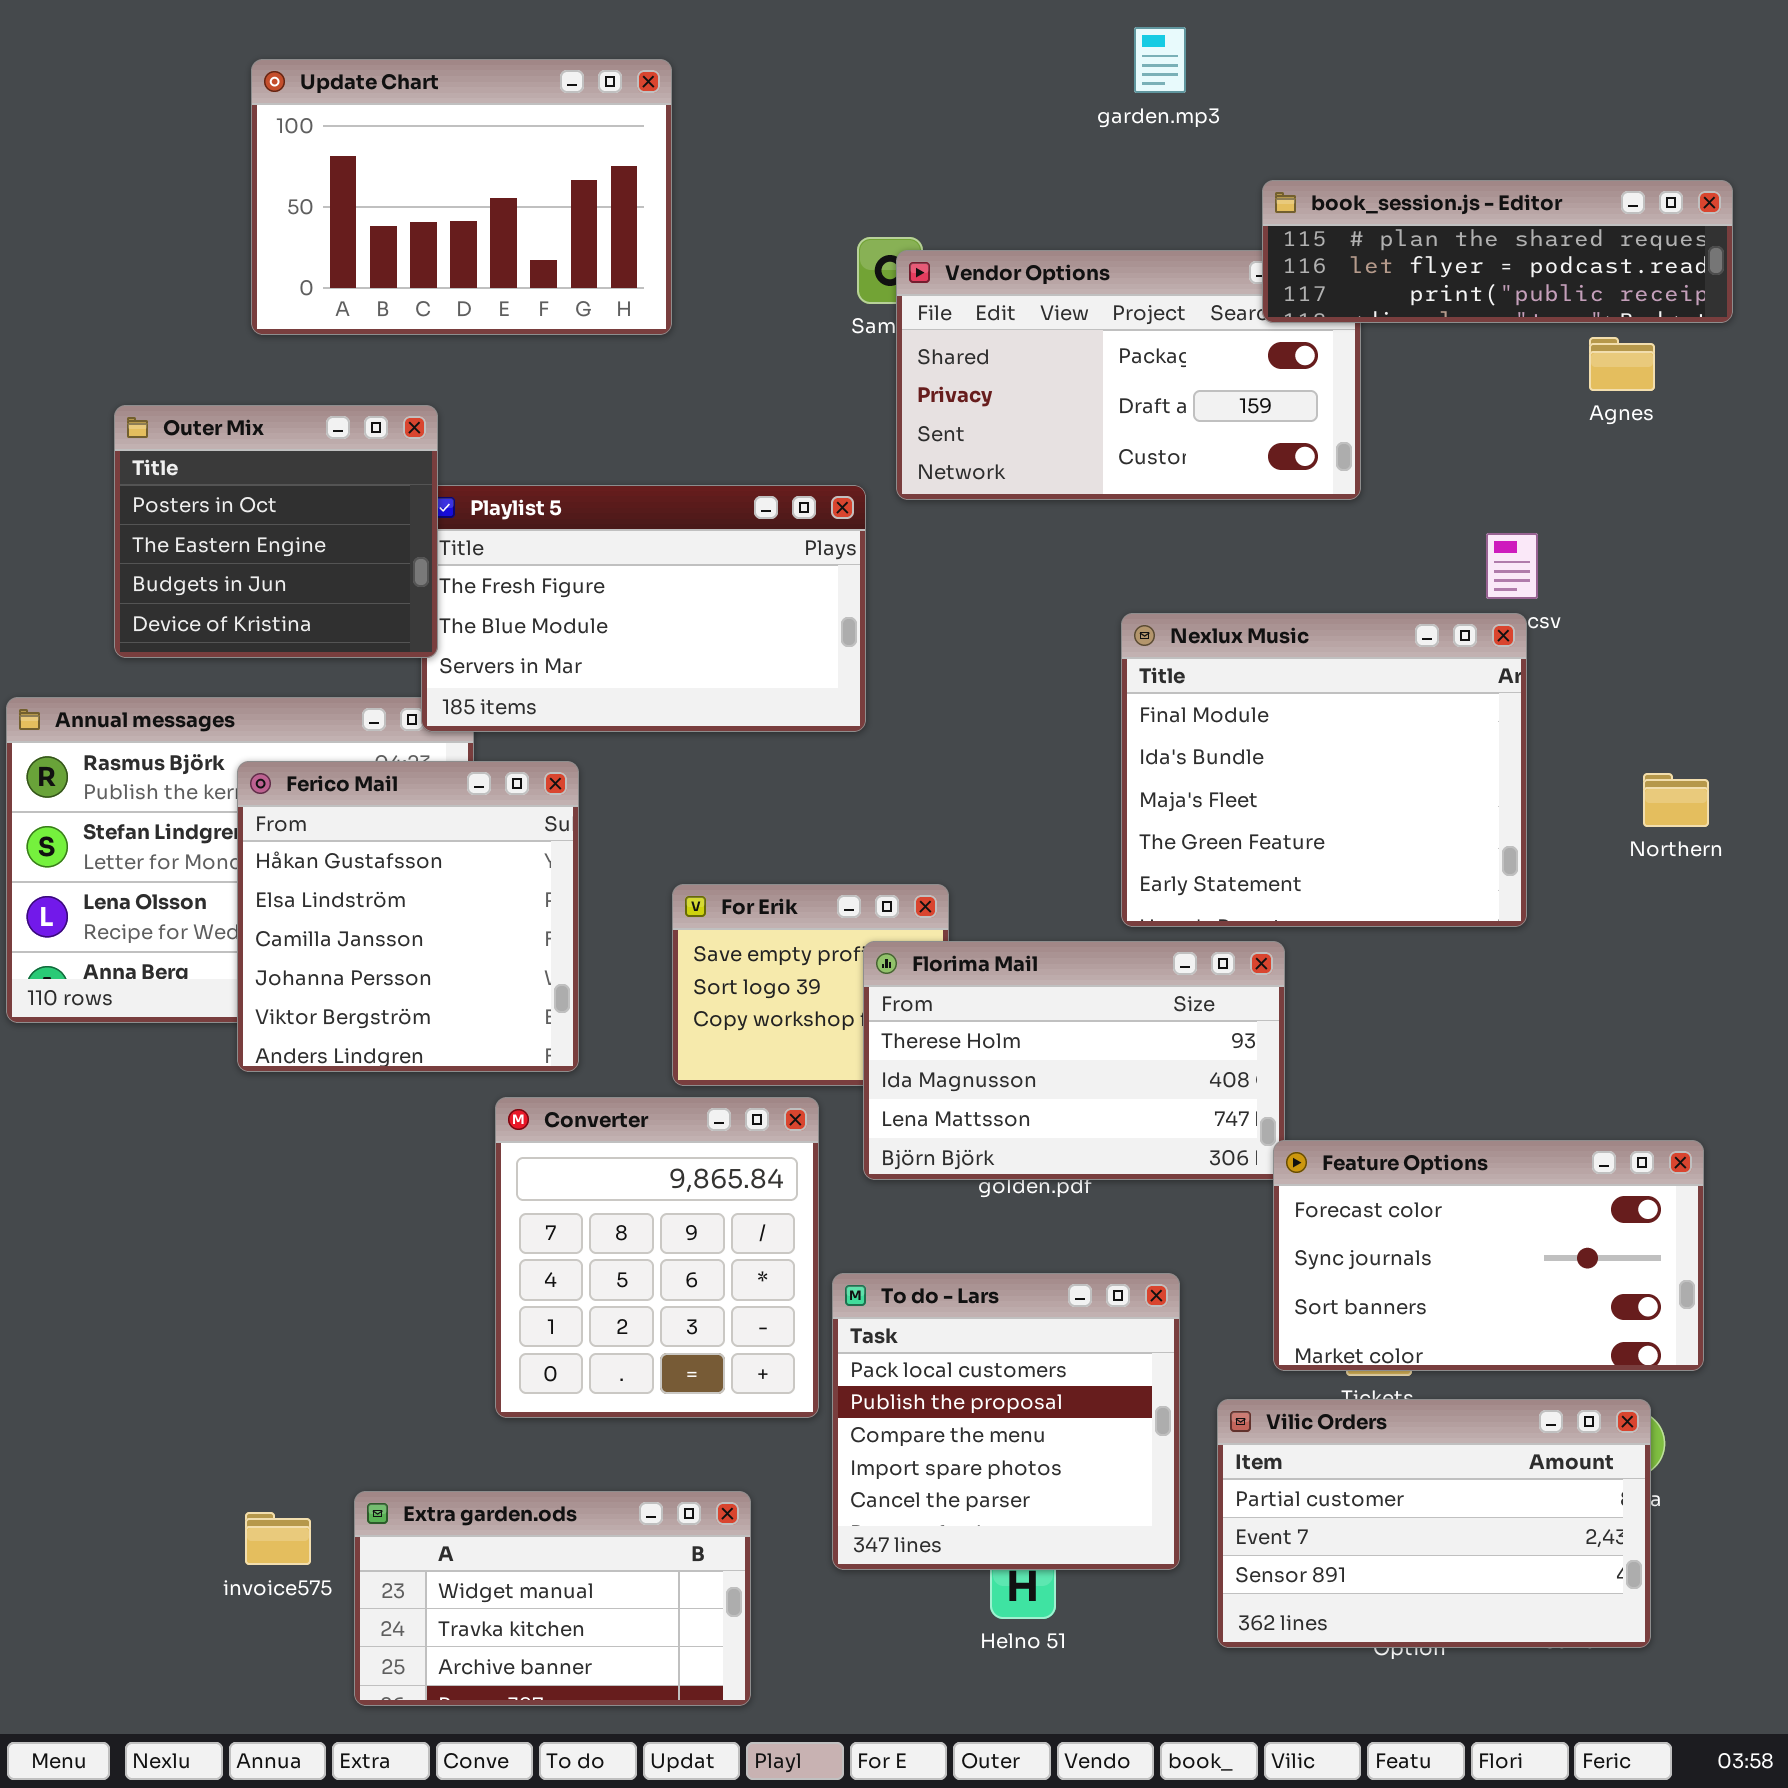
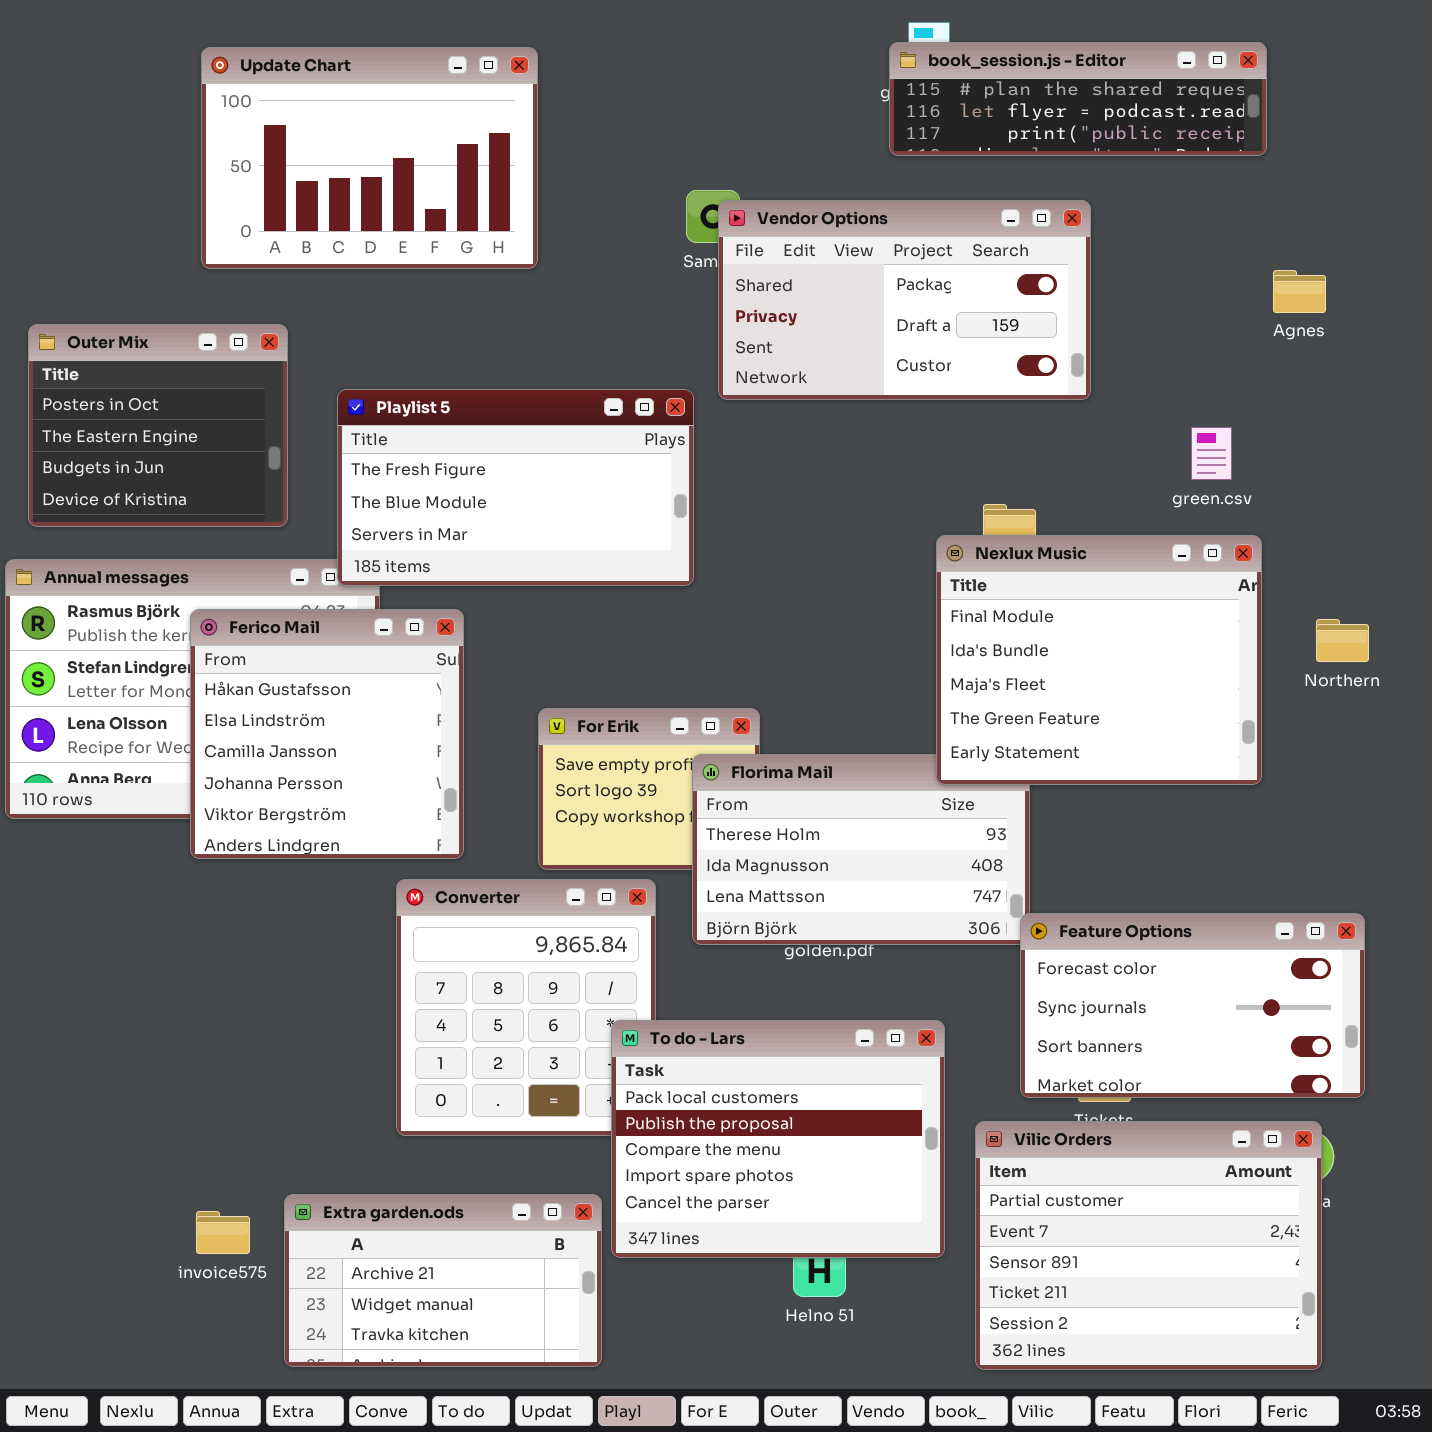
book_session.js - Editor: [1262,180,1733,323] -> [889,42,1267,156], moved
Outer Mix: [114,405,438,658] -> [28,324,288,527], moved
Nexlux Music: [1121,613,1527,927] -> [936,535,1262,785], moved
To do - Lars: [832,1273,1180,1570] -> [611,1020,945,1258], resized
Vilic Orders: [1217,1399,1651,1648] -> [975,1121,1322,1370], resized
Extra garden.ods: [354,1491,751,1706] -> [284,1194,602,1367], scrolled up 1 row

